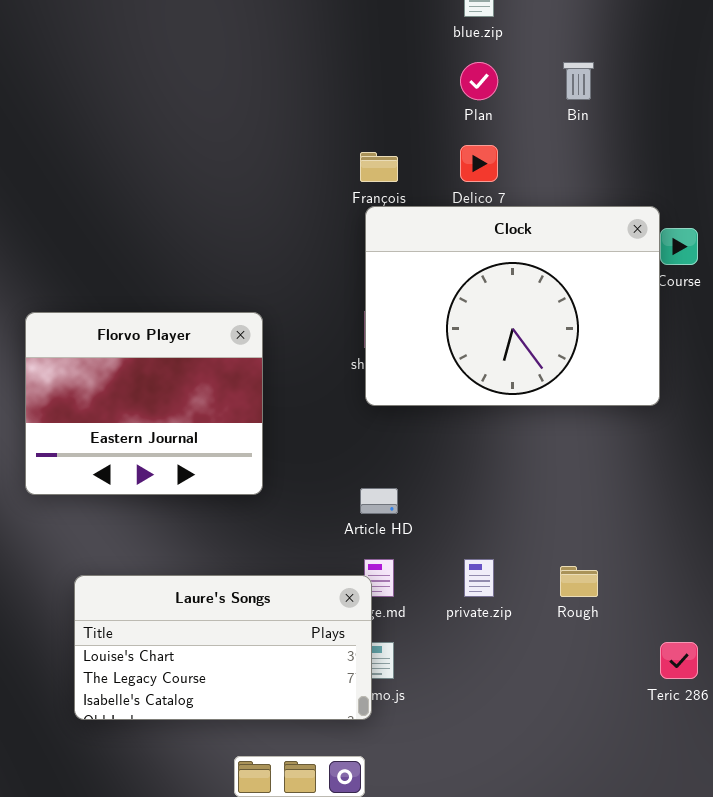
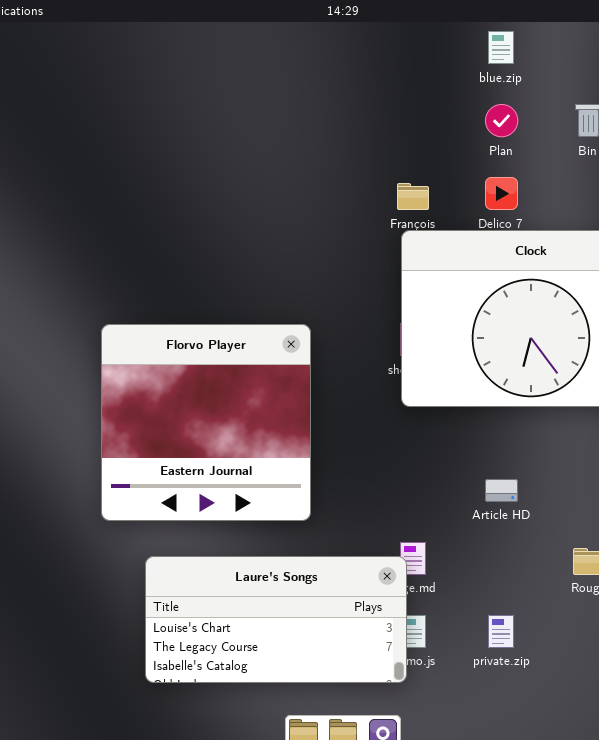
Florvo Player: [25,312,263,495] -> [101,324,311,521], resized
Article HD: [360,488,398,514] -> [485,479,518,502], moved
private.zip: [464,559,494,597] -> [488,615,514,648], moved

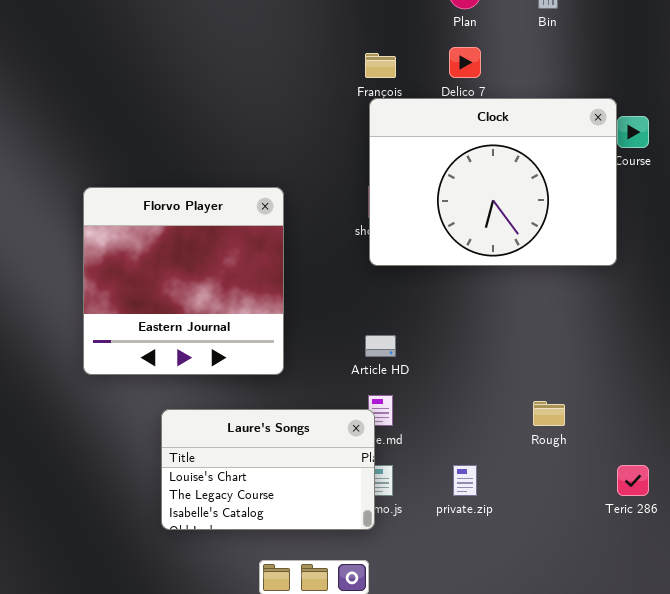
Article HD: [485,479,518,502] -> [365,335,396,357], moved
Laure's Songs: [145,556,407,683] -> [161,409,375,530], resized

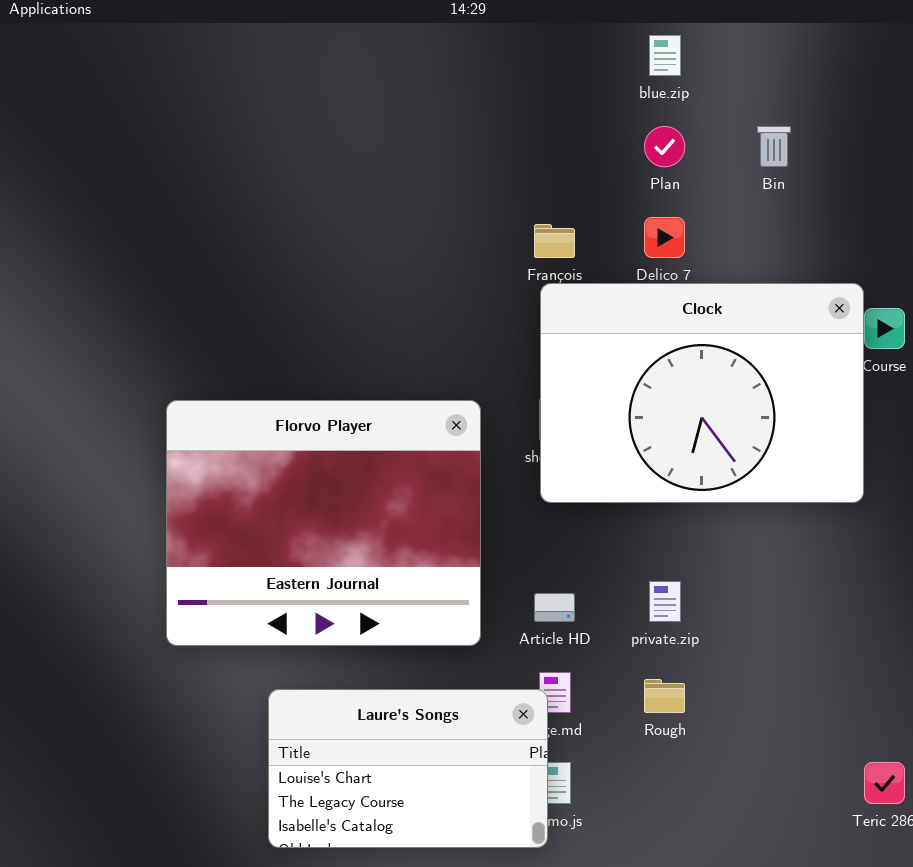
Florvo Player: [83,187,284,375] -> [166,400,481,646], resized
Rough: [533,401,565,426] -> [644,679,685,713], moved
private.zip: [453,465,477,496] -> [649,581,681,622], moved

